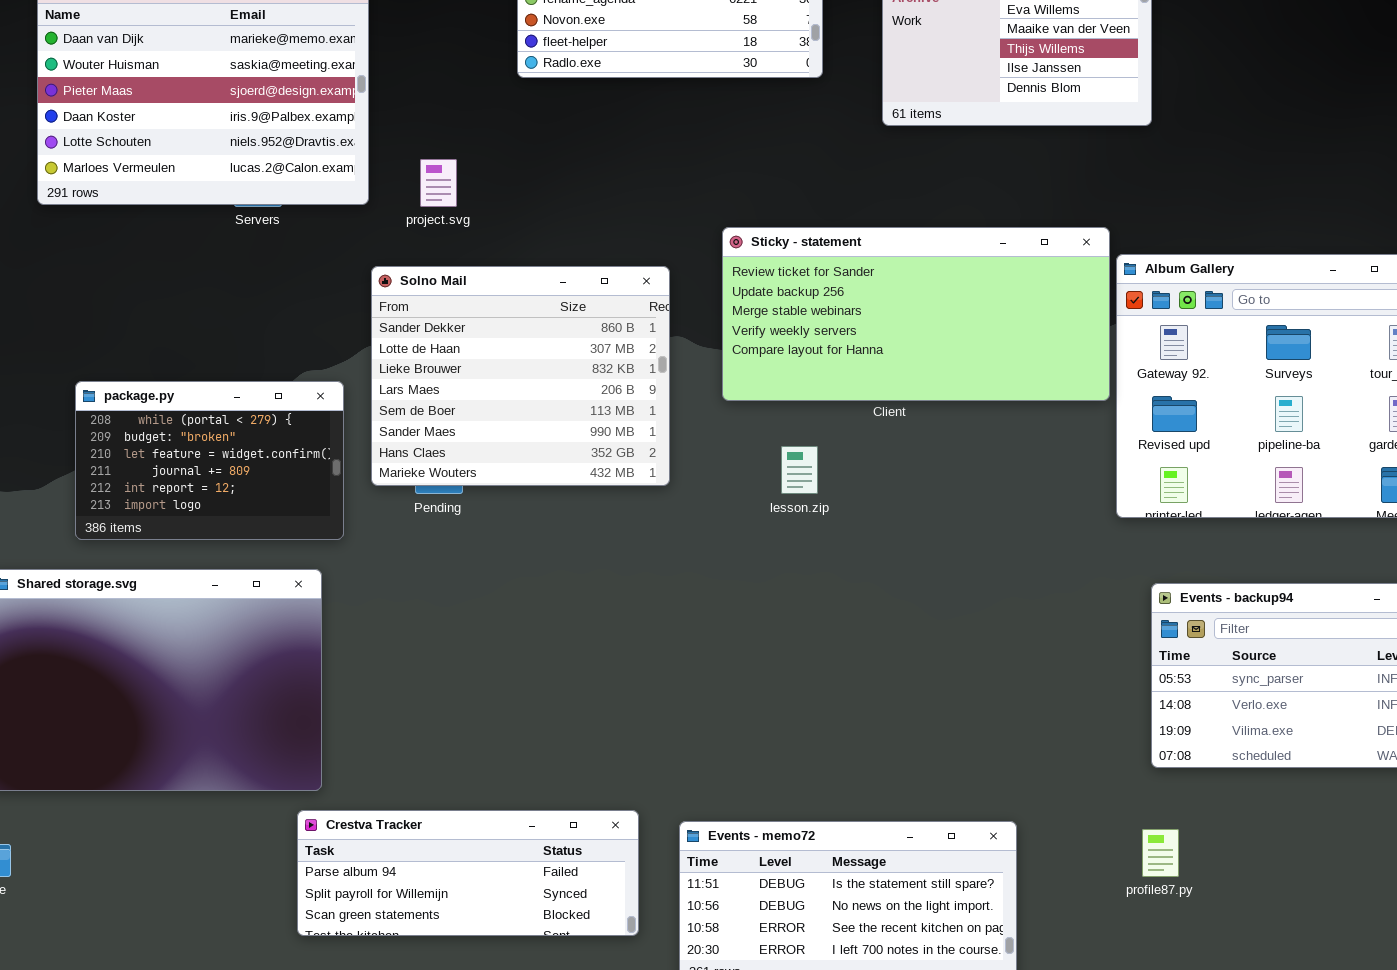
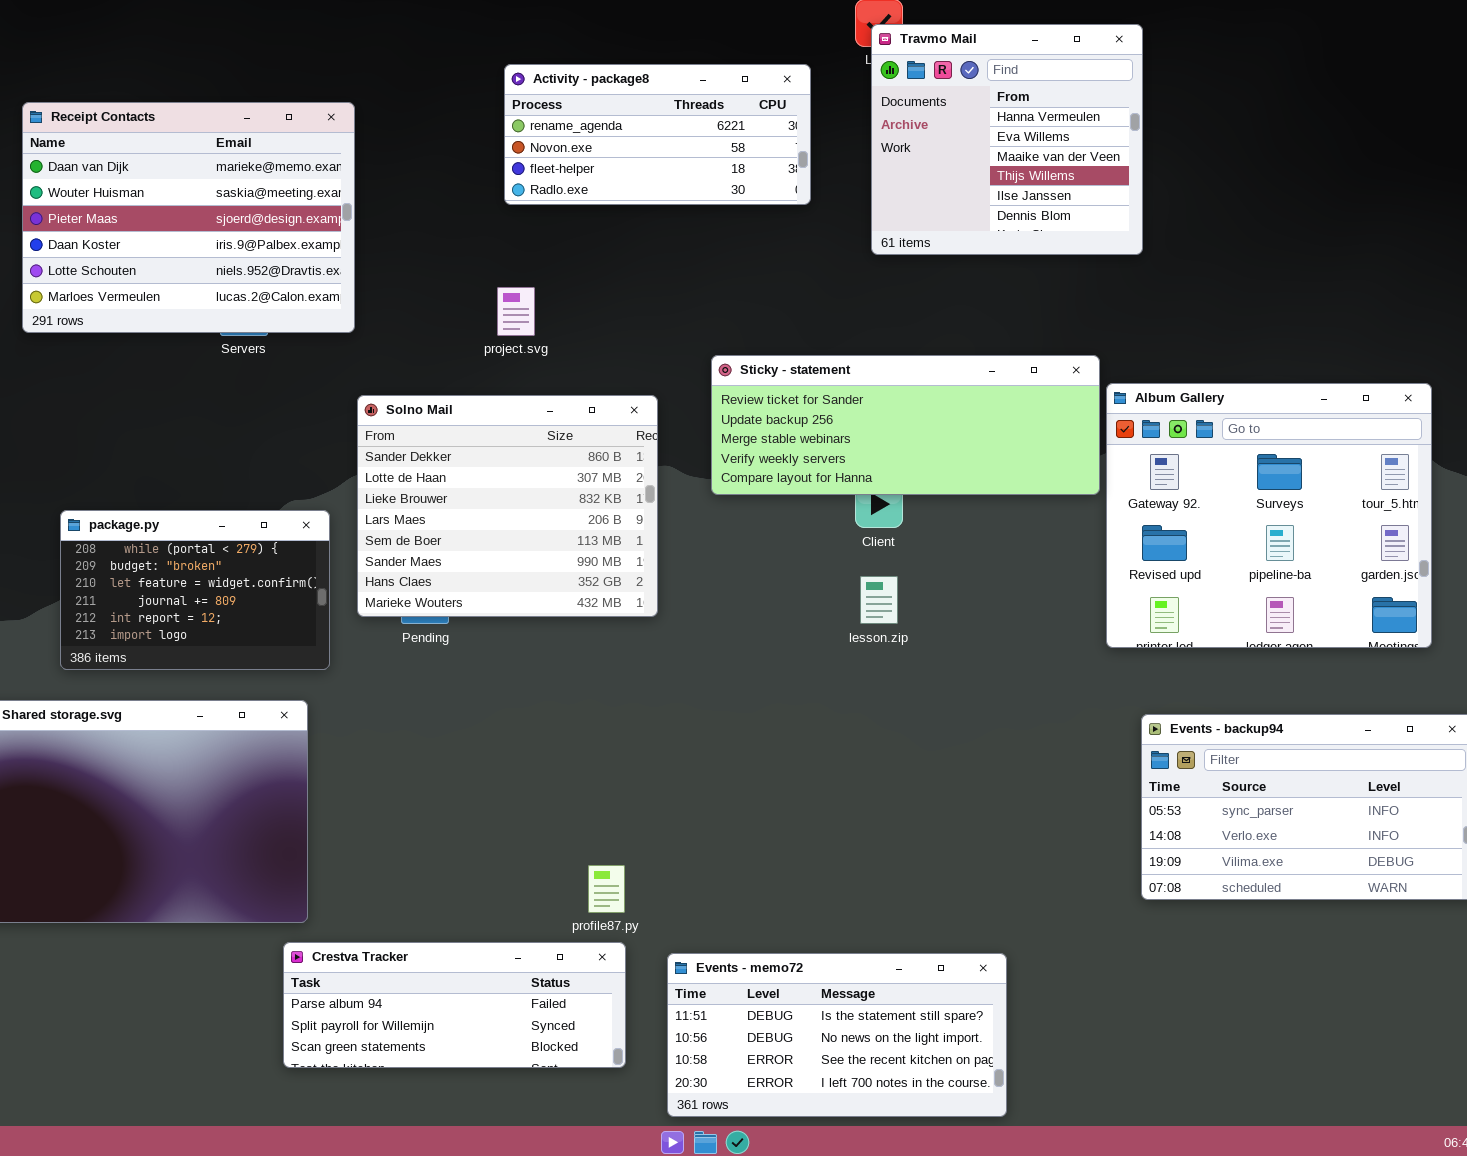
project.svg: [420,159,457,207] -> [497,287,535,336], moved
Sticky - statement: [722,227,1110,401] -> [711,355,1100,495], resized
lesson.zip: [781,446,818,494] -> [860,576,898,624], moved
profile87.py: [1142,829,1179,877] -> [588,865,625,913], moved

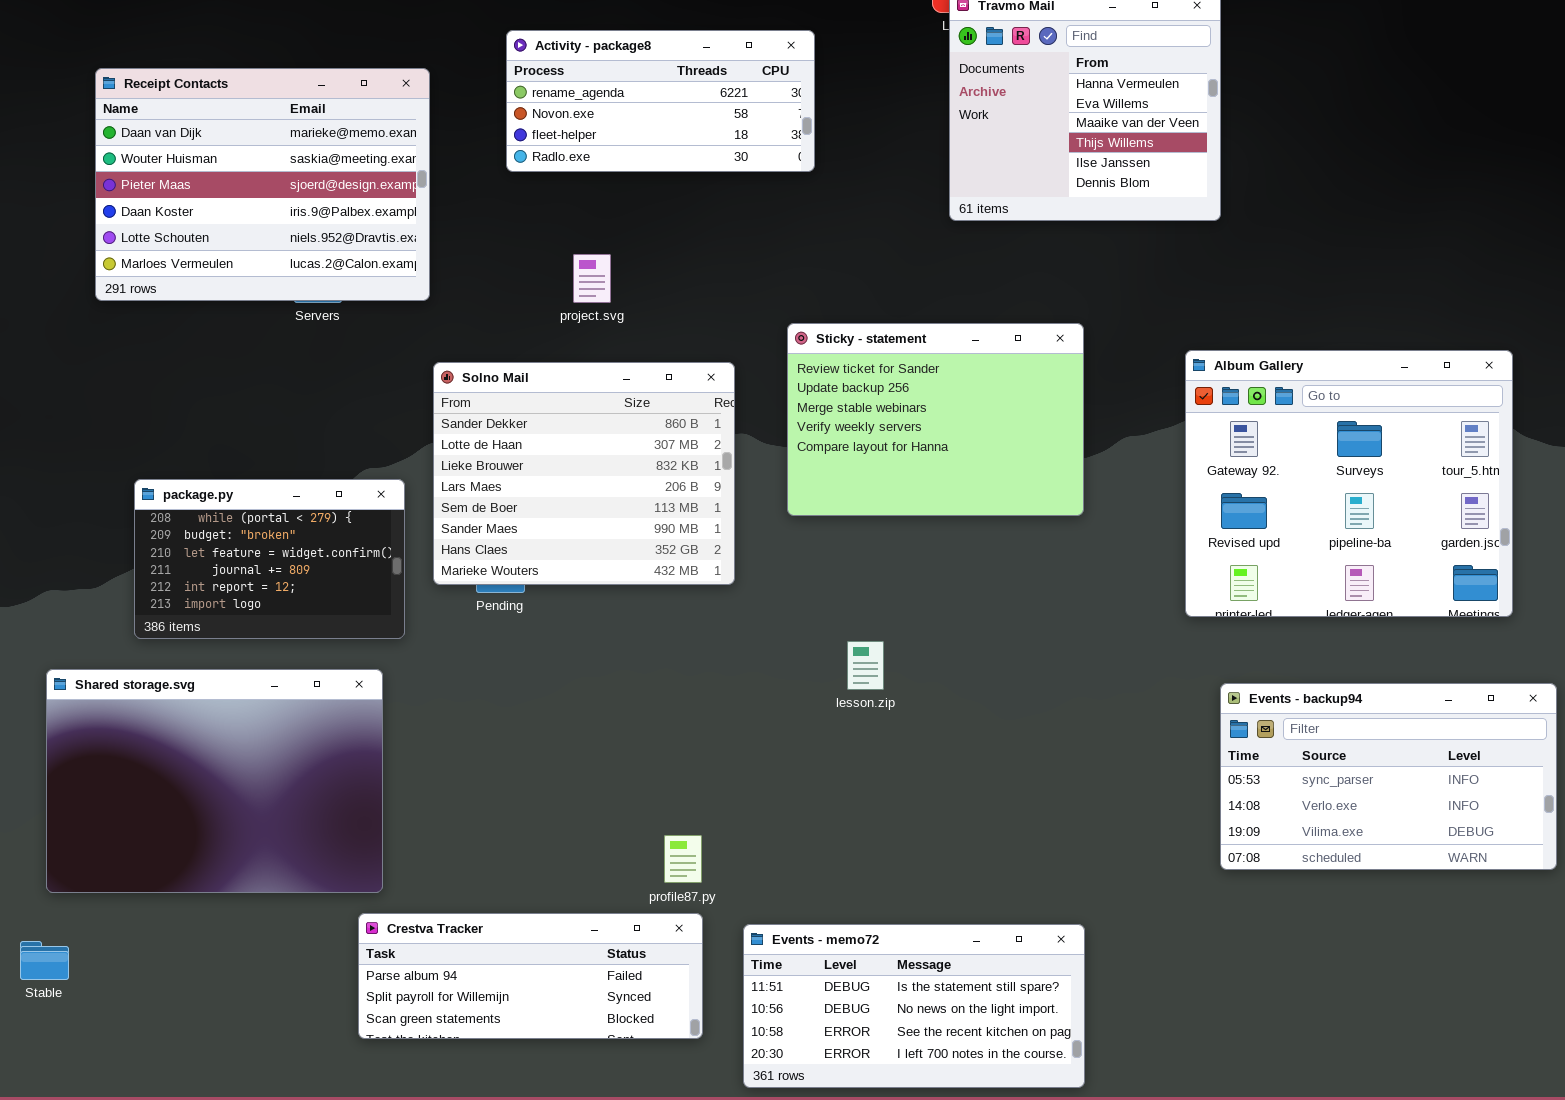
Activity - package8: [504,64,811,205] -> [506,30,815,172], moved
Sticky - statement: [711,355,1100,495] -> [787,323,1084,516], resized
lesson.zip: [860,576,898,624] -> [847,641,884,690], moved

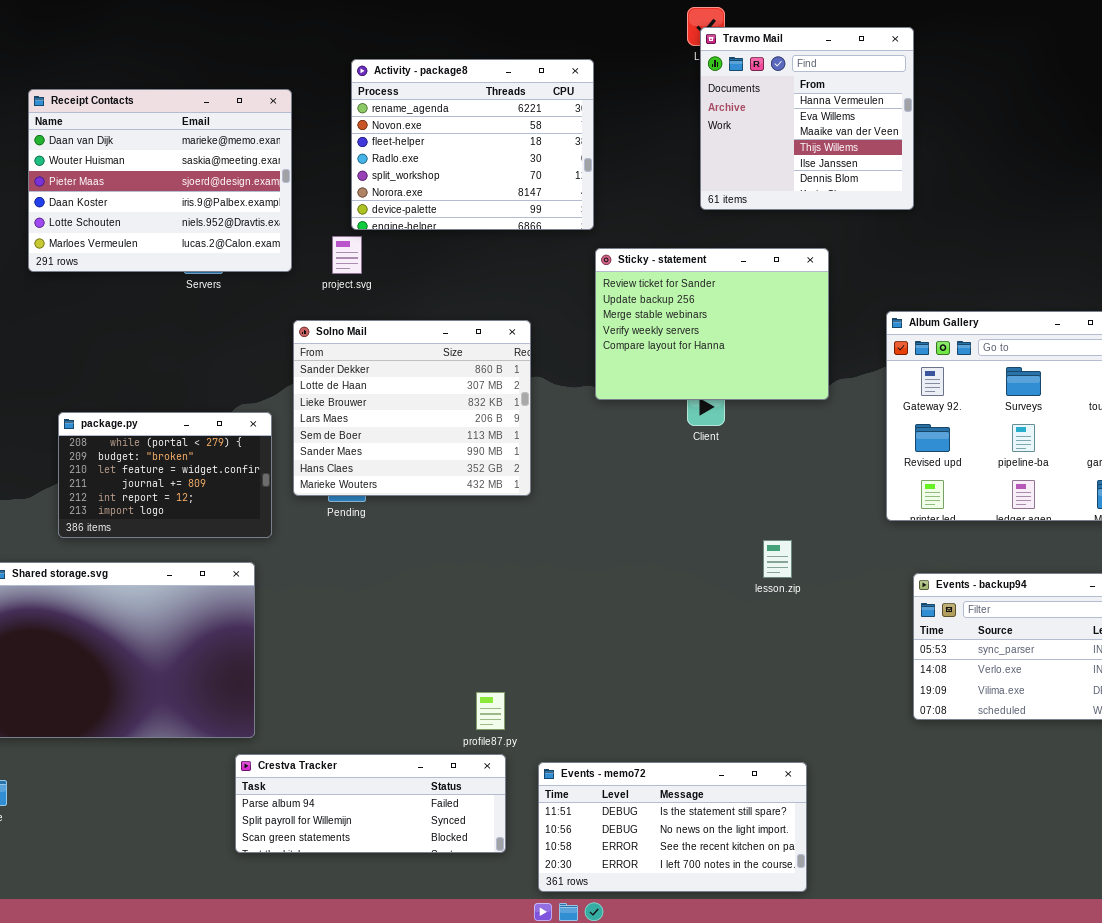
Activity - package8: [506,30,815,172] -> [351,59,594,230], resized
project.svg: [573,254,611,303] -> [332,236,362,274], moved
Sticky - statement: [787,323,1084,516] -> [595,248,829,400], moved
lesson.zip: [847,641,884,690] -> [763,540,792,578], moved

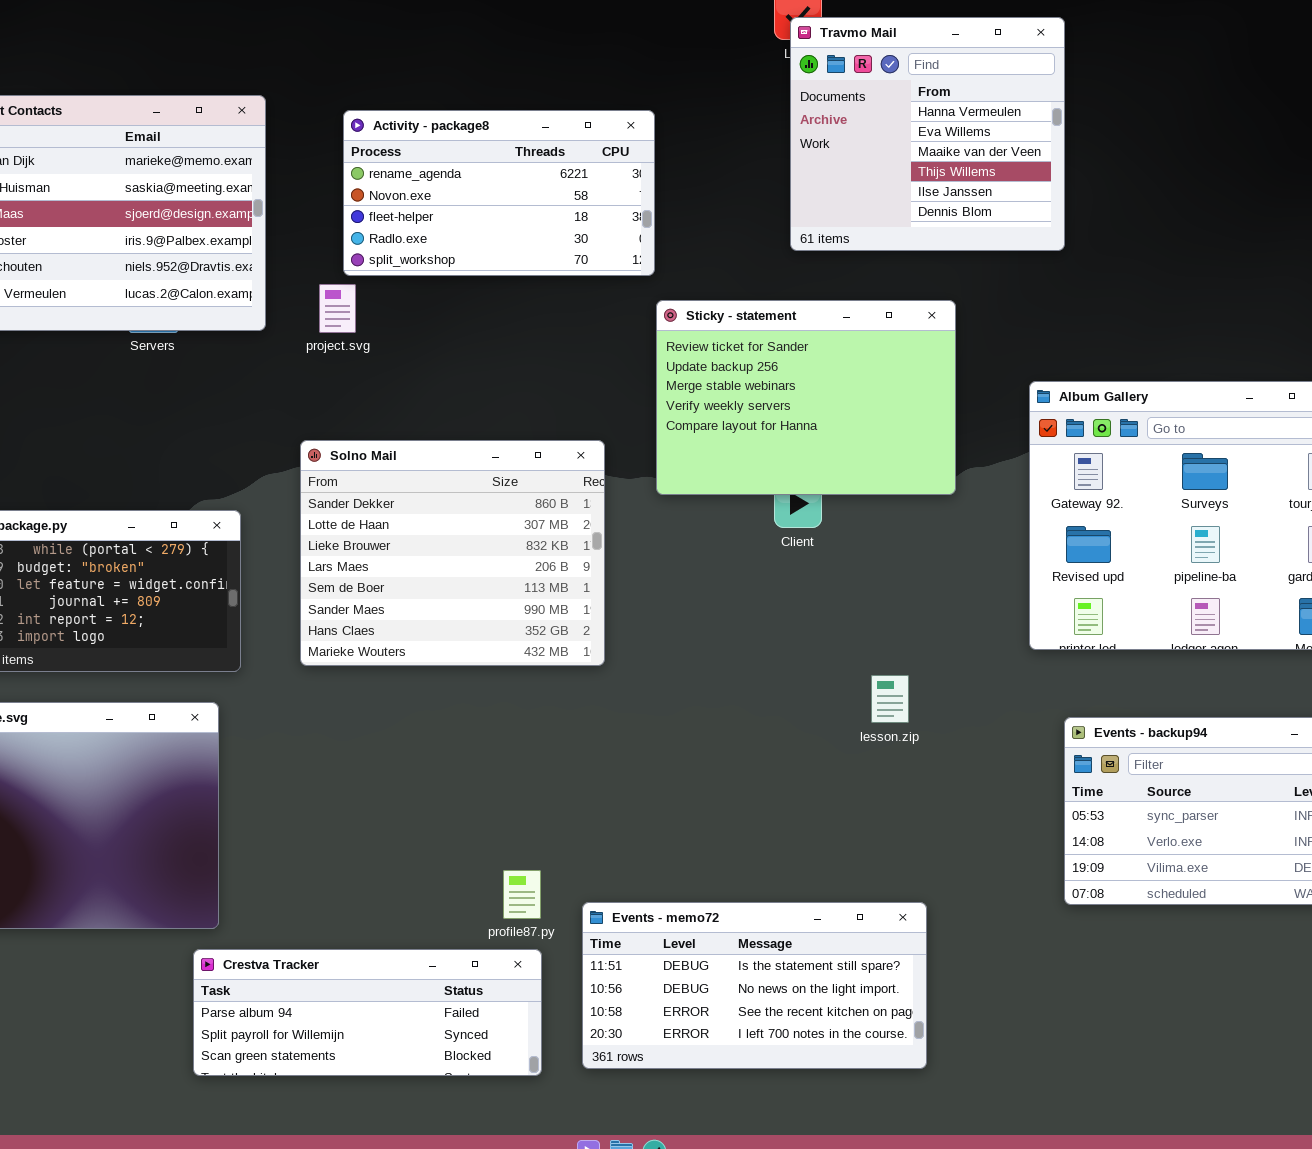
Activity - package8: [351,59,594,230] -> [343,110,655,276], resized
Solno Mail: [293,320,531,496] -> [300,440,605,666], moved
Events - memo72: [538,762,807,892] -> [582,902,927,1069], moved

